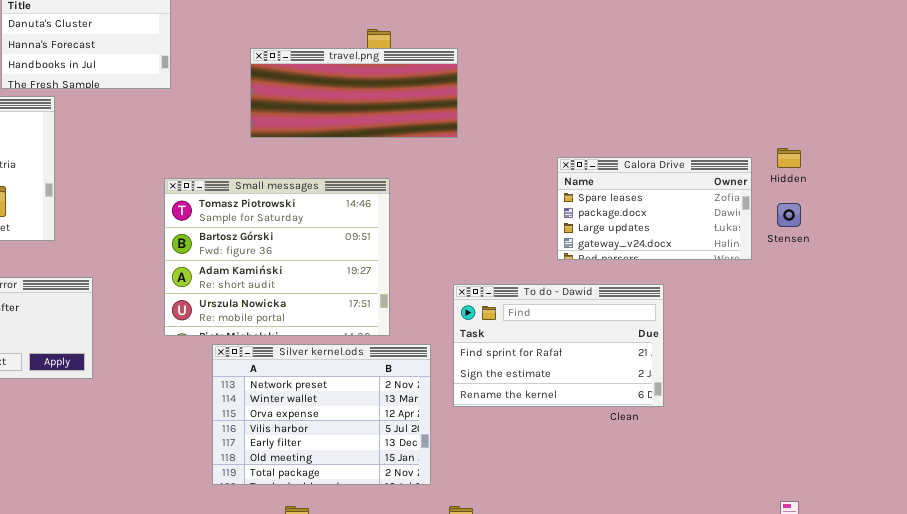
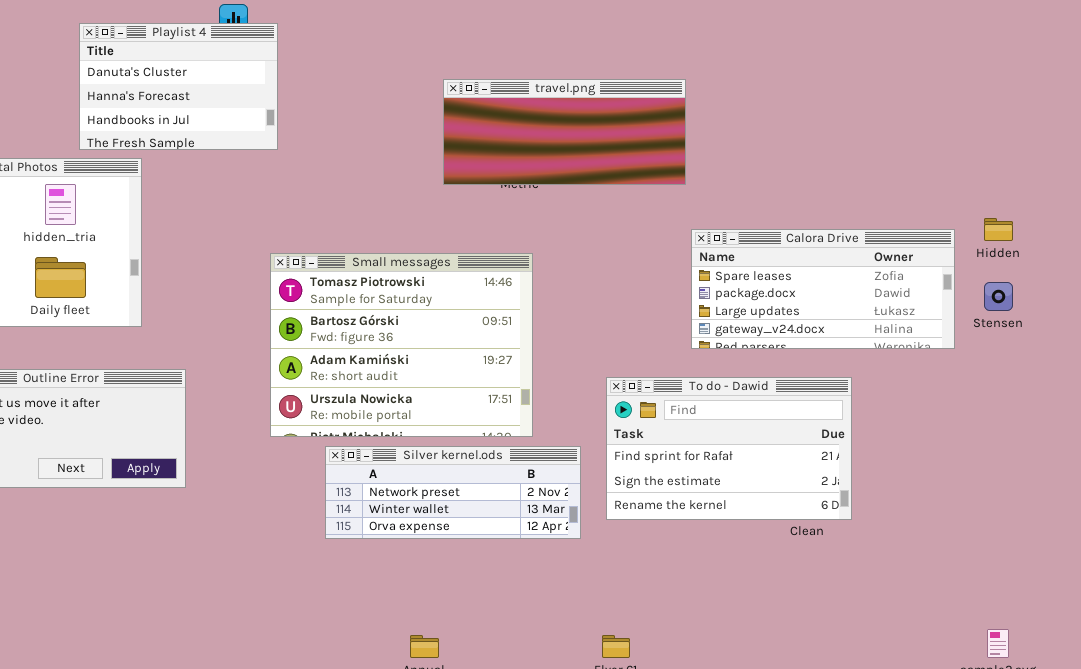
travel.png: [250,48,458,138] -> [443,79,686,185], moved
Calora Drive: [557,157,752,260] -> [691,229,955,349], resized
Silver kernel.ods: [212,344,431,485] -> [325,446,581,539], resized

